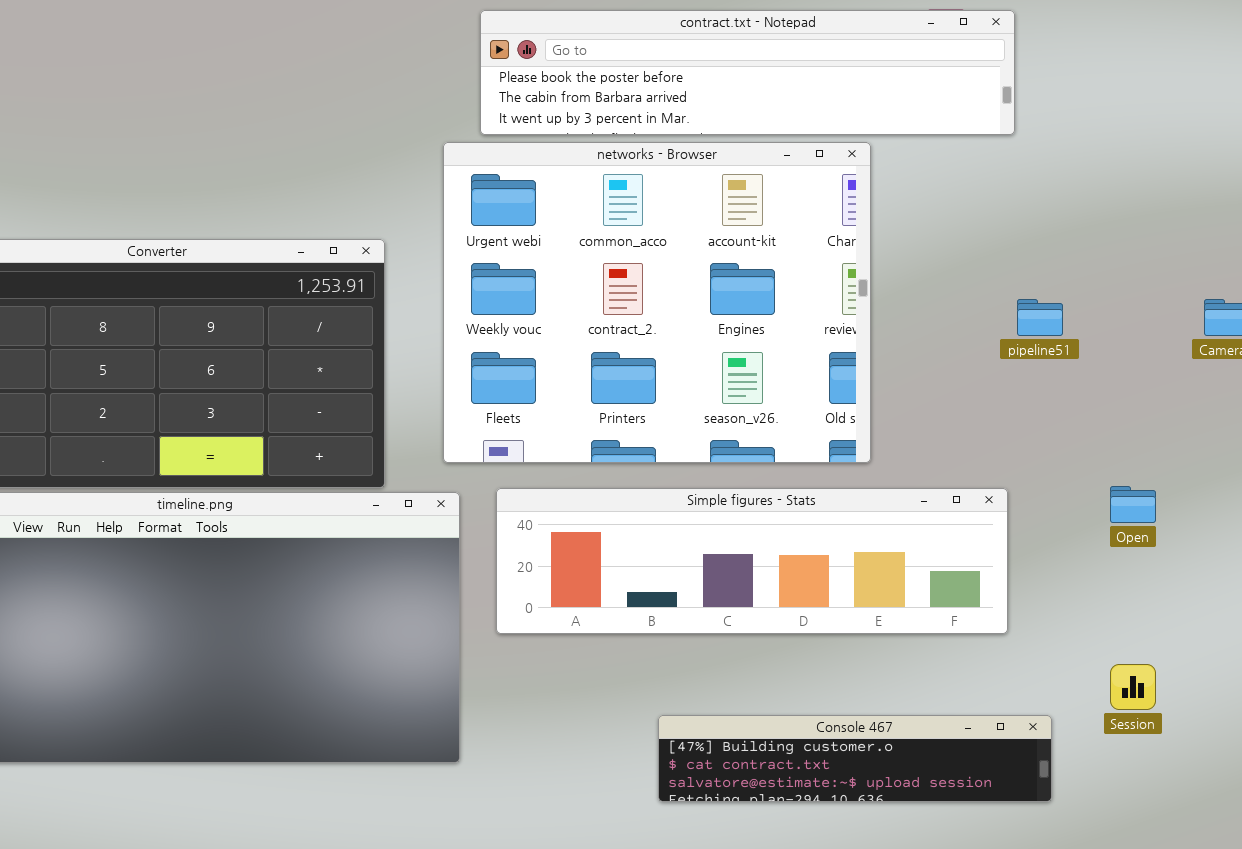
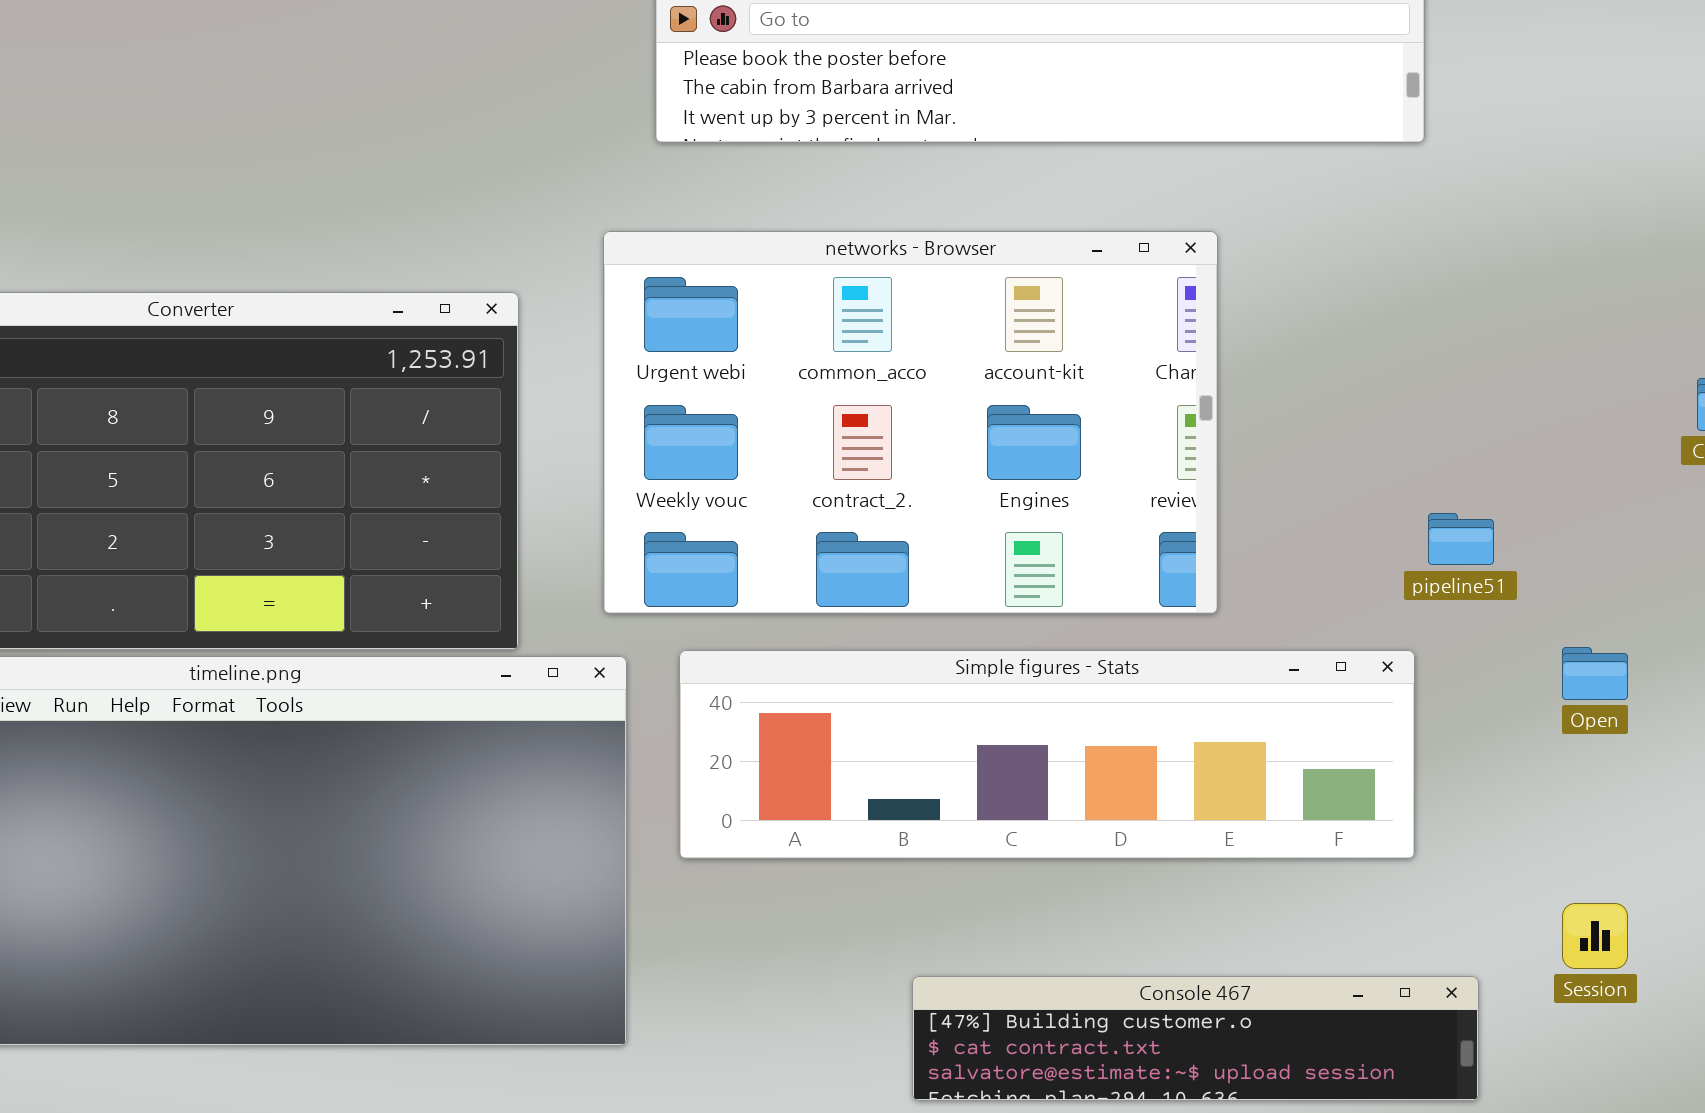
networks - Browser: [443,142,871,463] -> [603,231,1218,614], resized
pipeline51: [1017,299,1063,336] -> [1428,513,1494,565], moved

